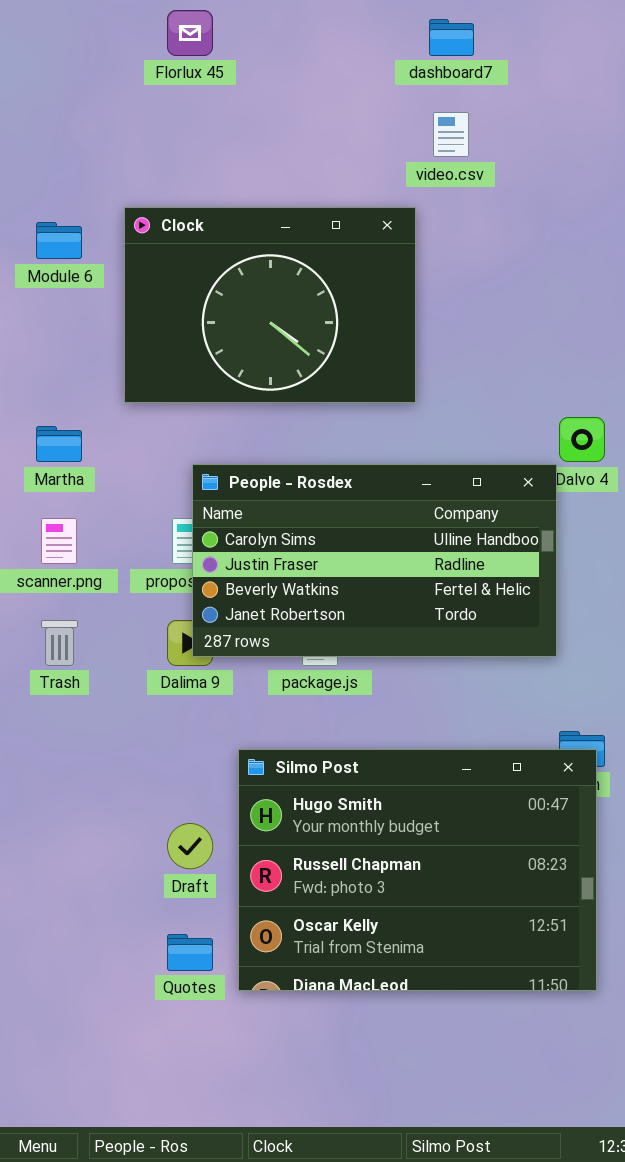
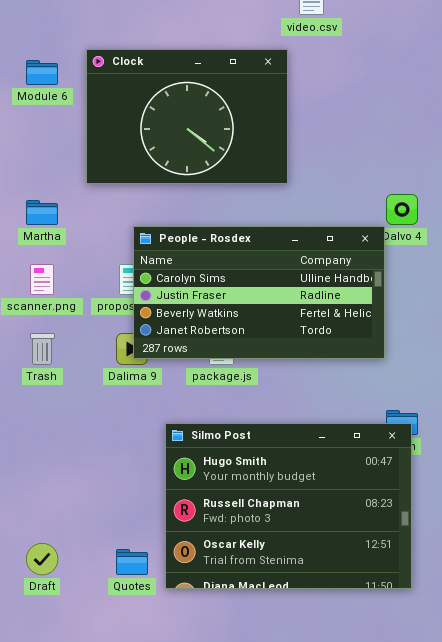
Draft: [167,823,213,869] -> [26,543,58,575], moved

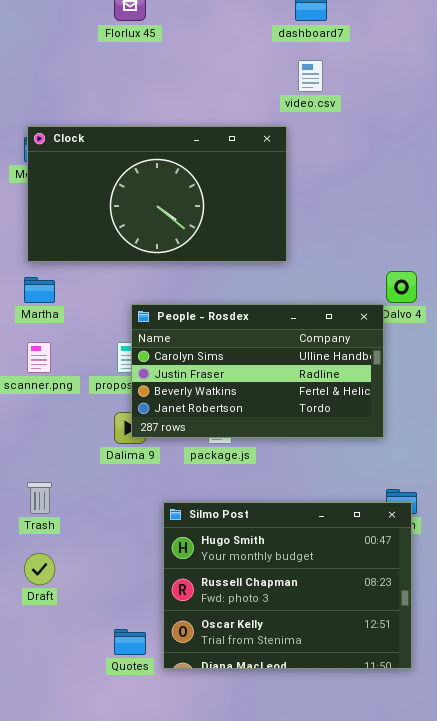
Clock: [86,49,288,184] -> [27,126,287,262], resized
Trash: [30,333,55,365] -> [27,482,52,514], moved
Draft: [26,543,58,575] -> [24,553,55,585], moved

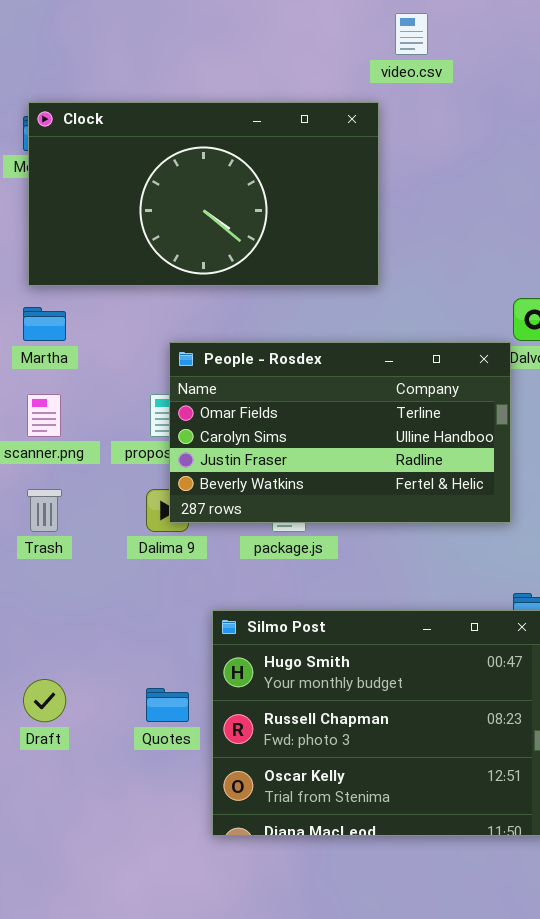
People - Rosdex: [131,304,384,438] -> [169,342,511,523], scrolled up 1 row
Trash: [27,482,52,514] -> [27,489,62,532], moved
Quotes: [114,629,146,655] -> [146,688,189,722], moved

